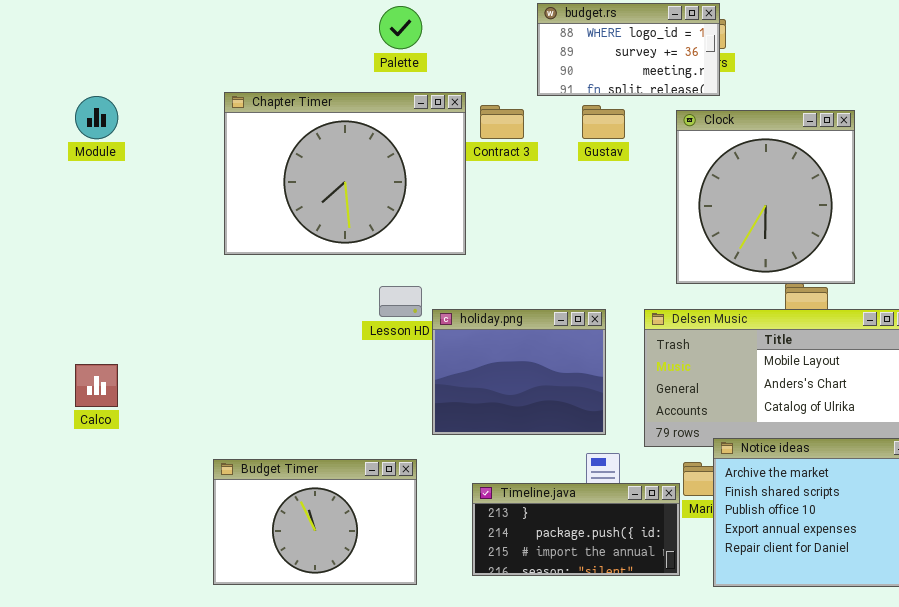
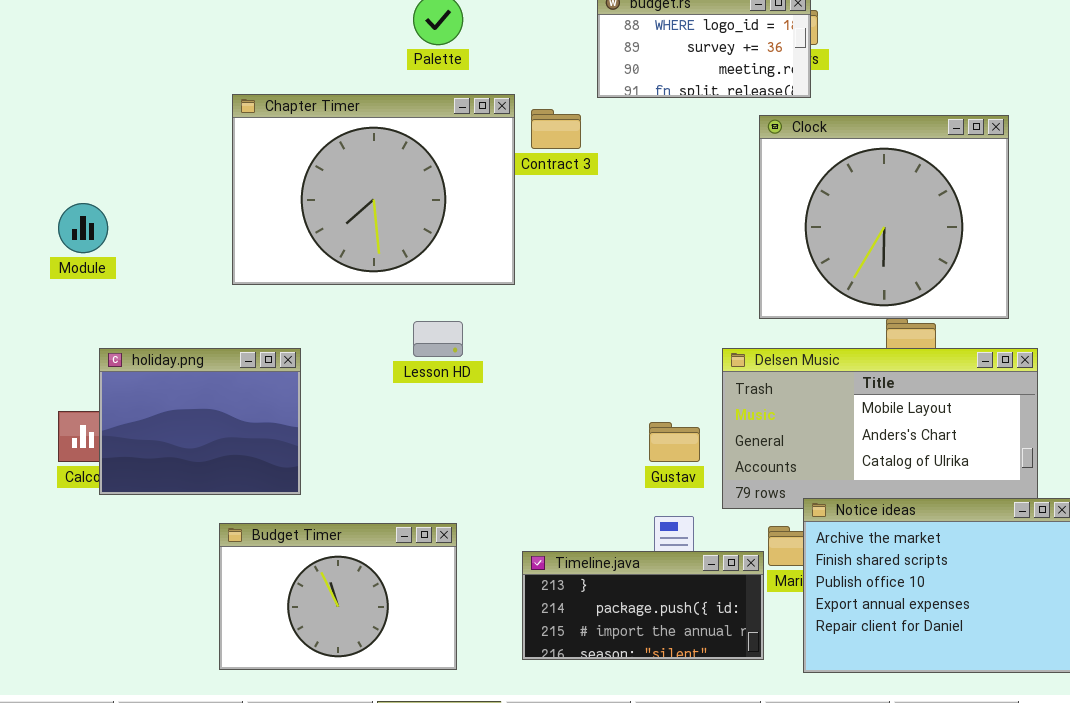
Module: [75,96,118,139] -> [58,203,108,253], moved
Gustav: [582,105,625,139] -> [649,422,700,462], moved
Clock: [676,110,855,284] -> [759,115,1009,319], resized
holiday.png: [432,309,606,435] -> [99,348,301,495], moved

